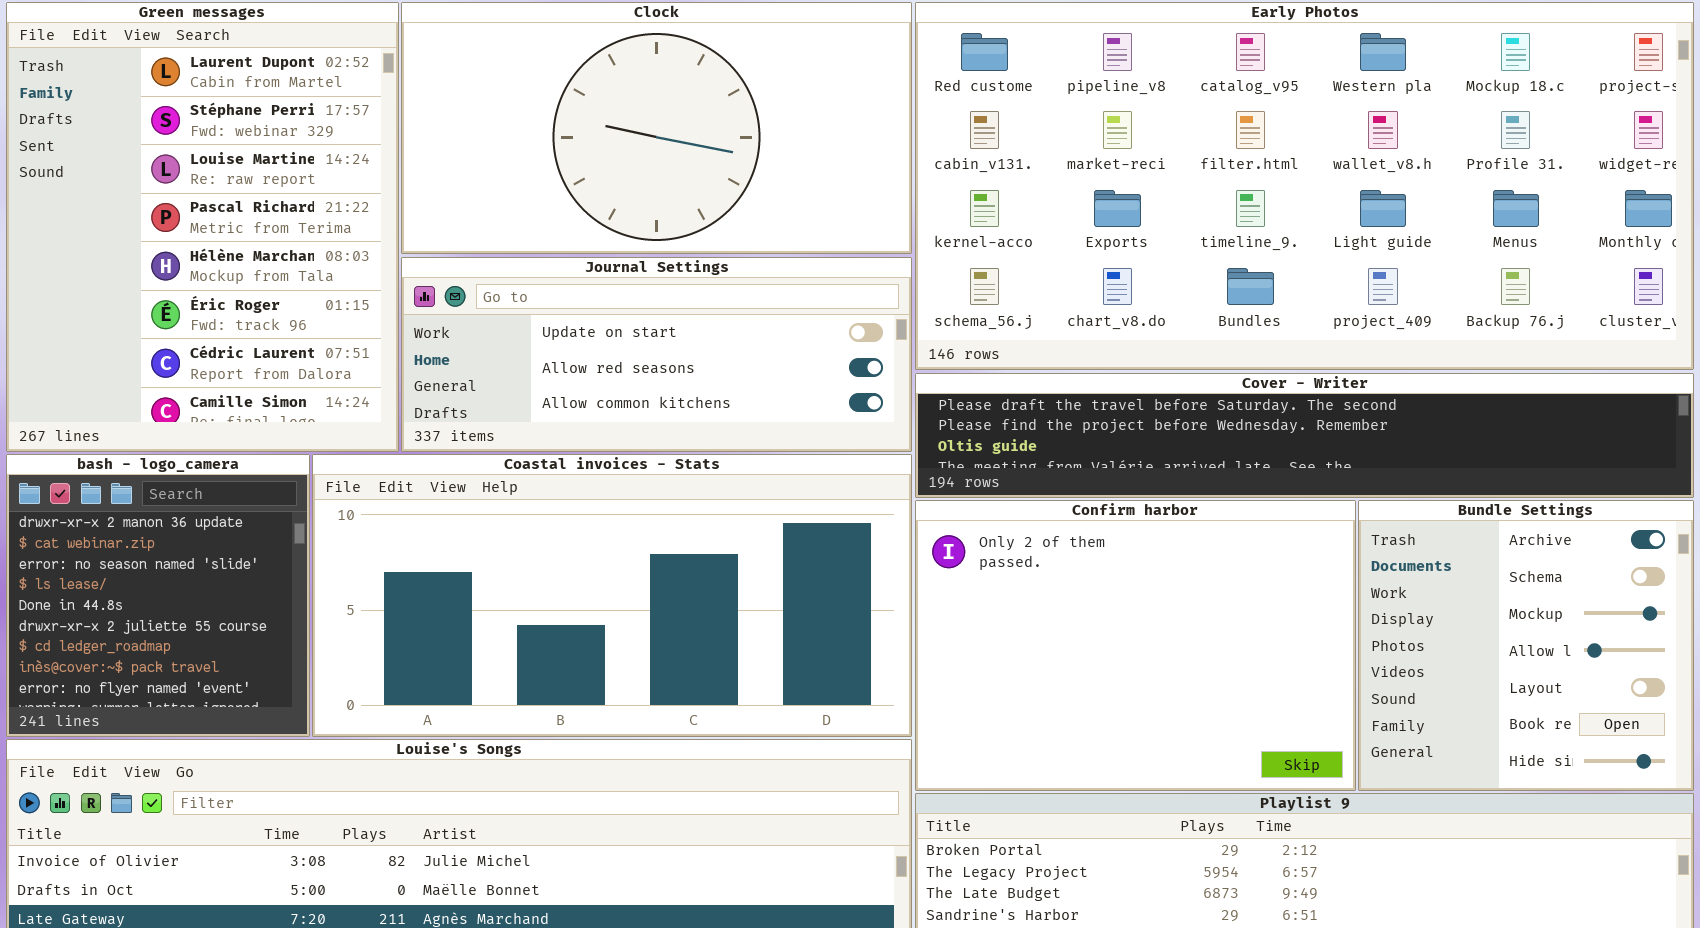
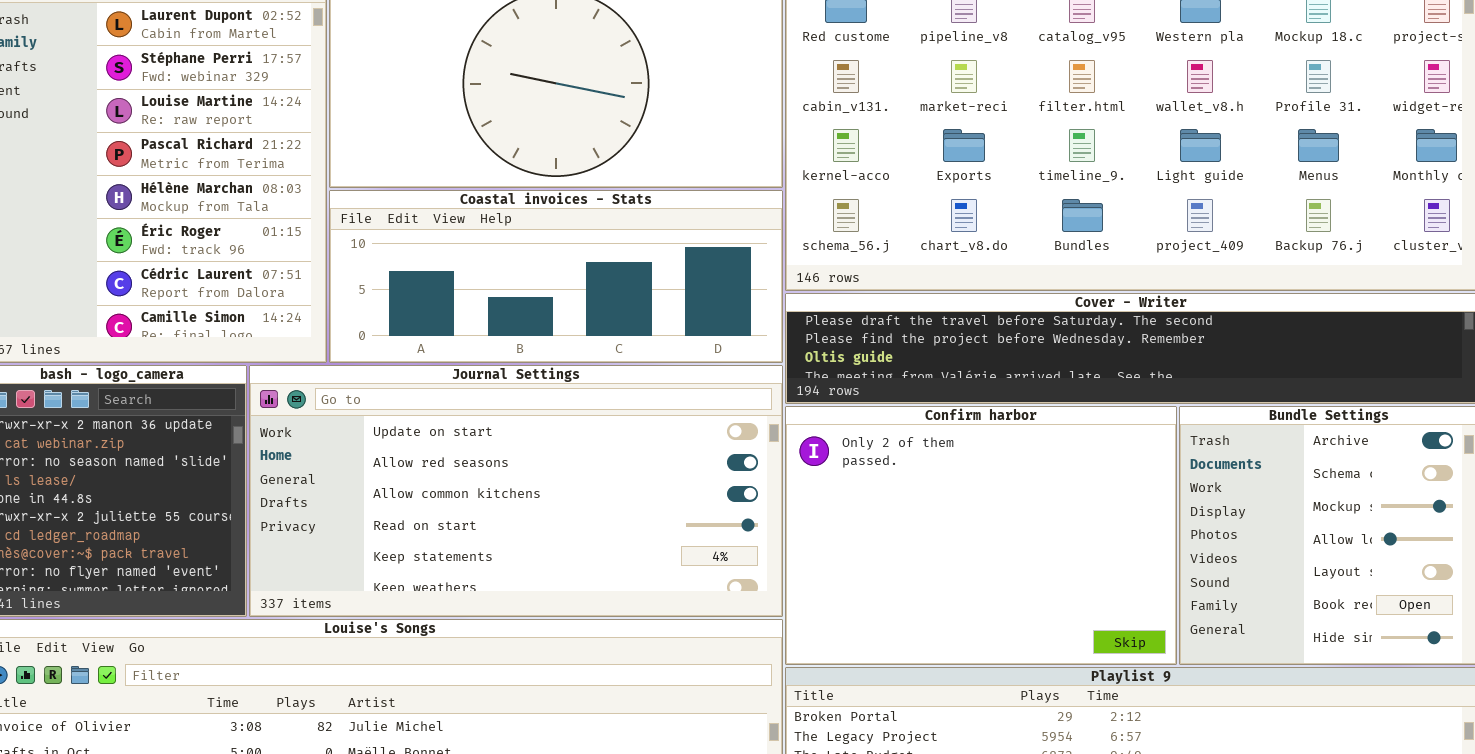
Journal Settings: [401,257,912,452] -> [249,365,783,617], moved, resized
Coastal invoices - Stats: [312,454,912,737] -> [329,190,783,363], moved, resized

